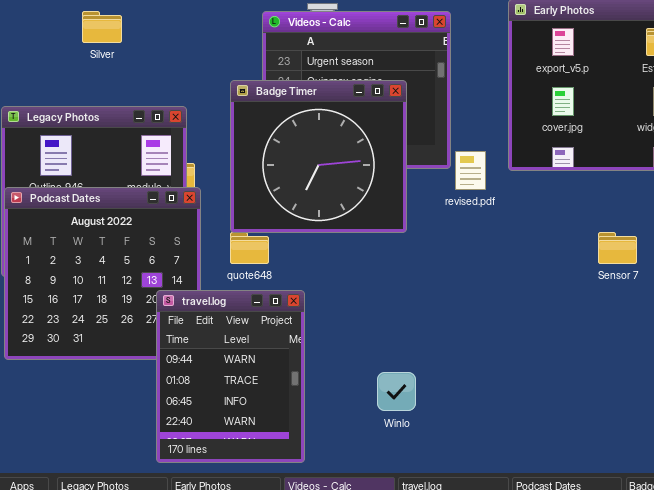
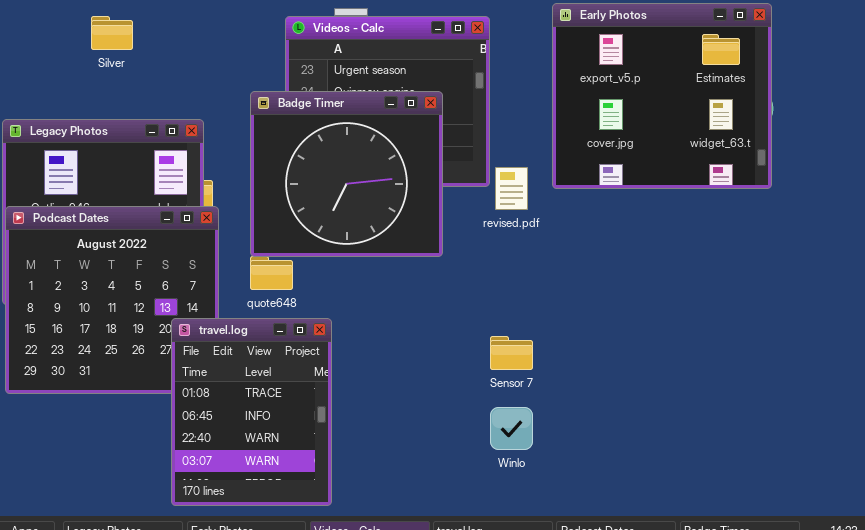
Sensor 7: [598,232,637,264] -> [490,336,533,370], moved
travel.log: [156,290,305,463] -> [171,318,332,506], scrolled down 1 row
Winlo: [377,372,416,411] -> [490,407,533,450], moved

